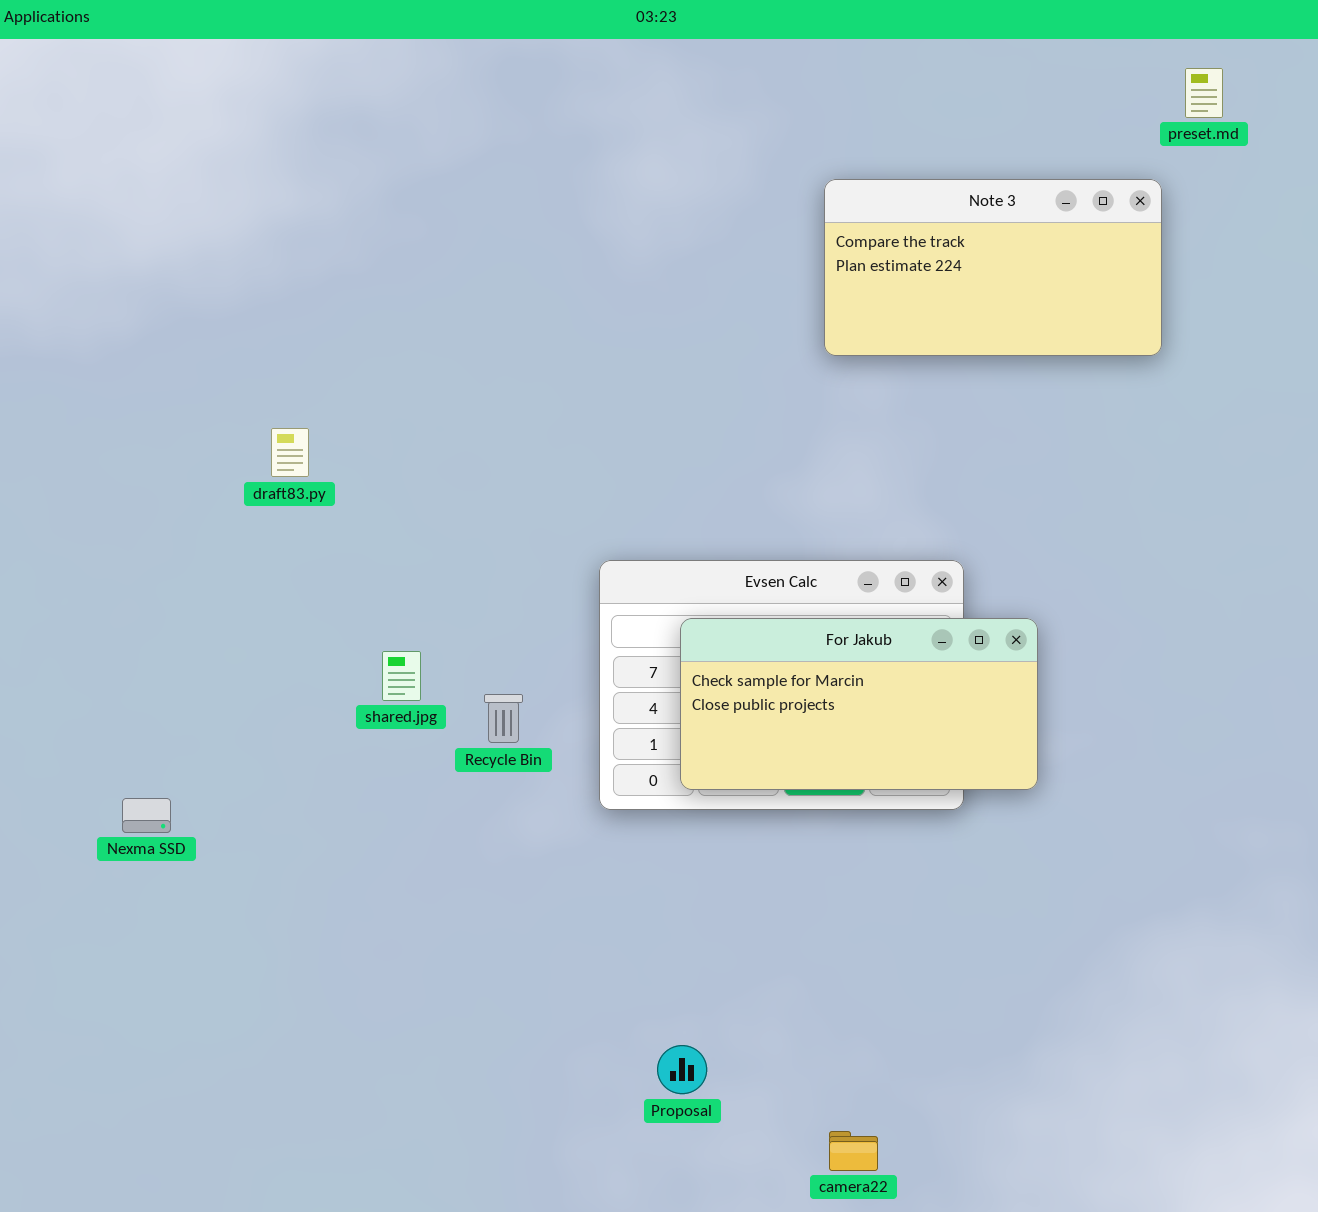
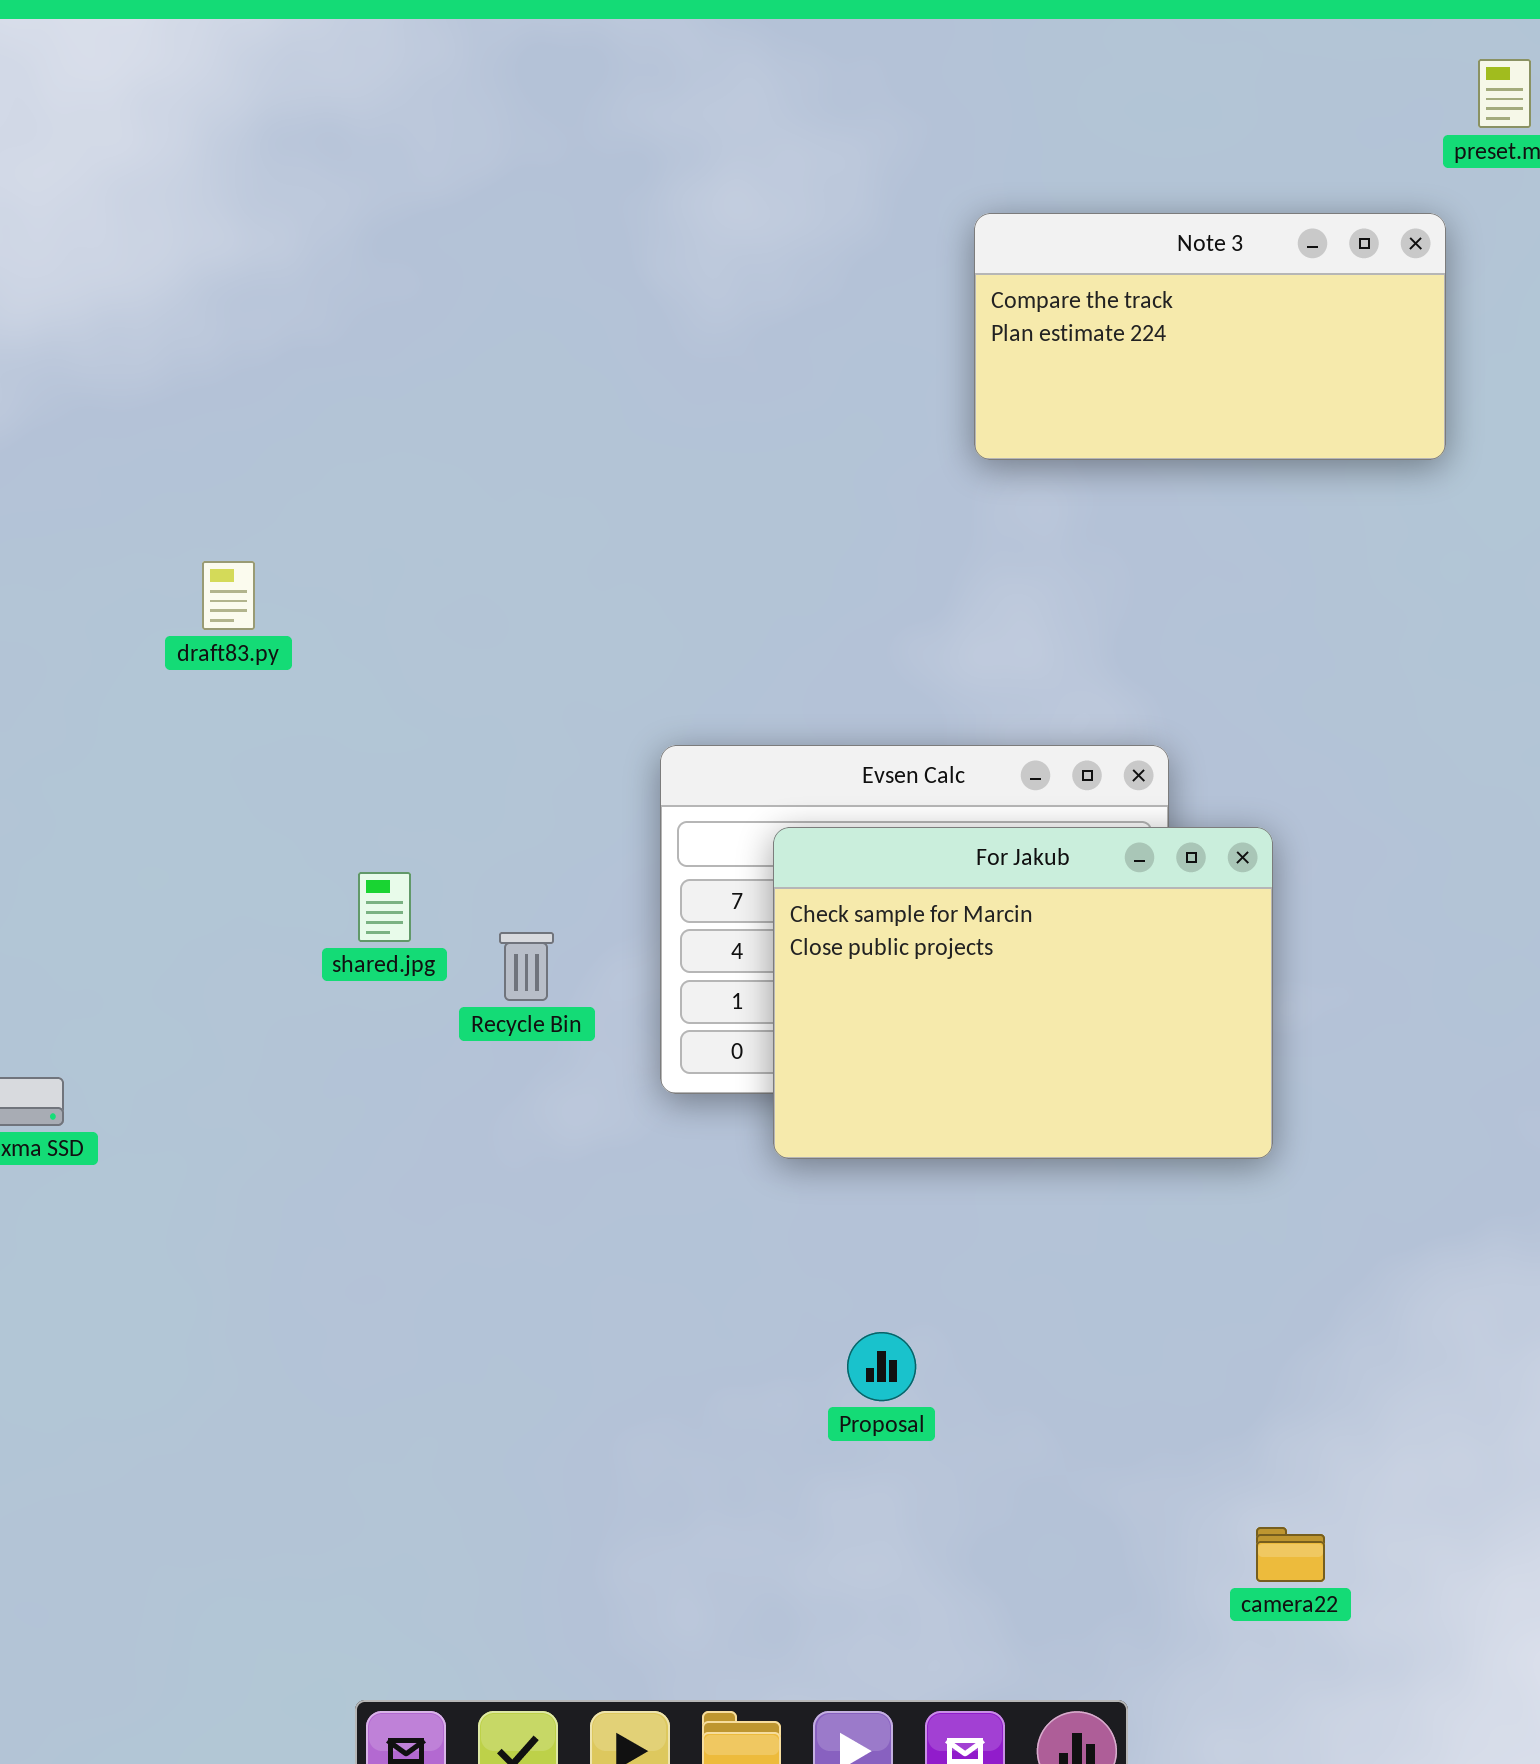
For Jakub: [680,618,1038,790] -> [773,827,1273,1159], resized
Proposal: [657,1045,707,1094] -> [847,1332,916,1401], moved
camera22: [829,1131,878,1171] -> [1256,1527,1325,1582], moved

